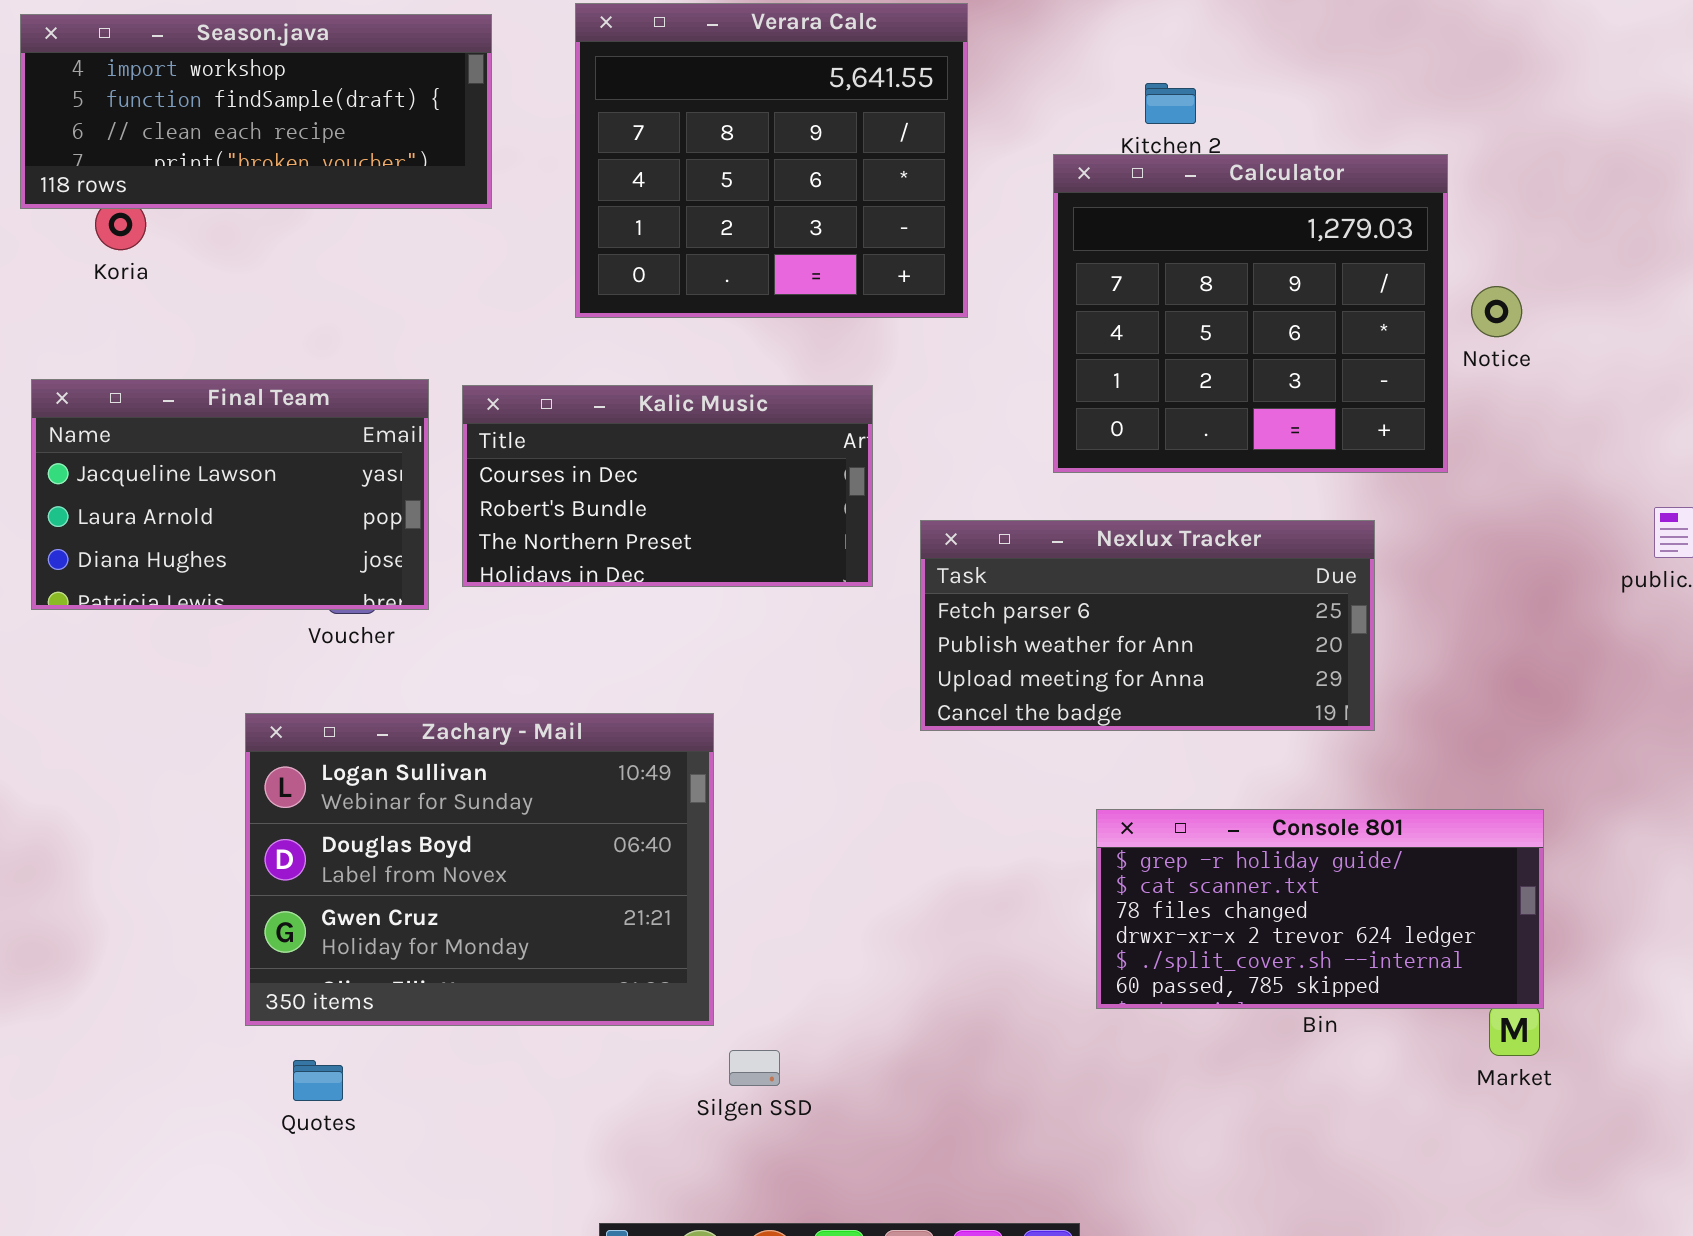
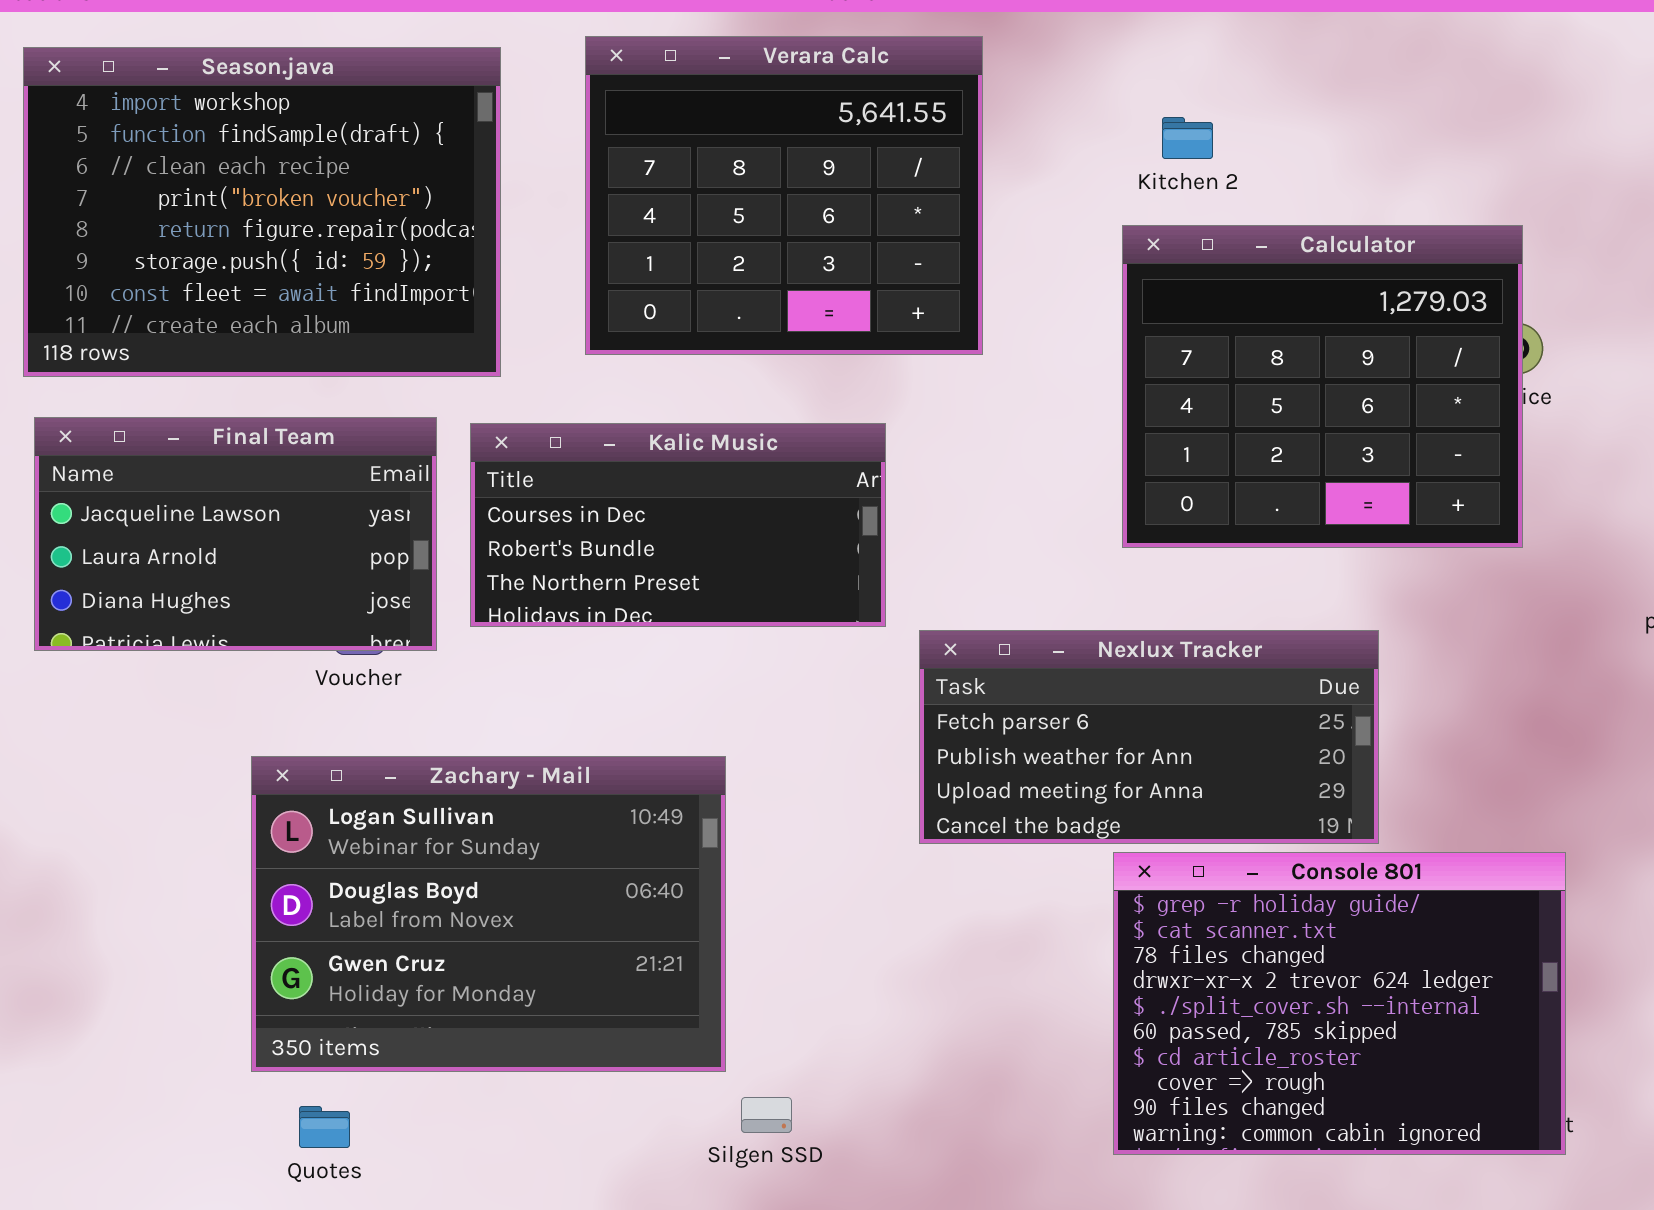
Season.java: [20,14,492,209] -> [23,47,501,377], resized
Calculator: [1053,154,1448,473] -> [1122,225,1523,548], moved
Nexlux Tracker: [920,520,1375,731] -> [919,630,1379,844], moved
Console 801: [1096,809,1544,1009] -> [1113,852,1566,1155], resized

